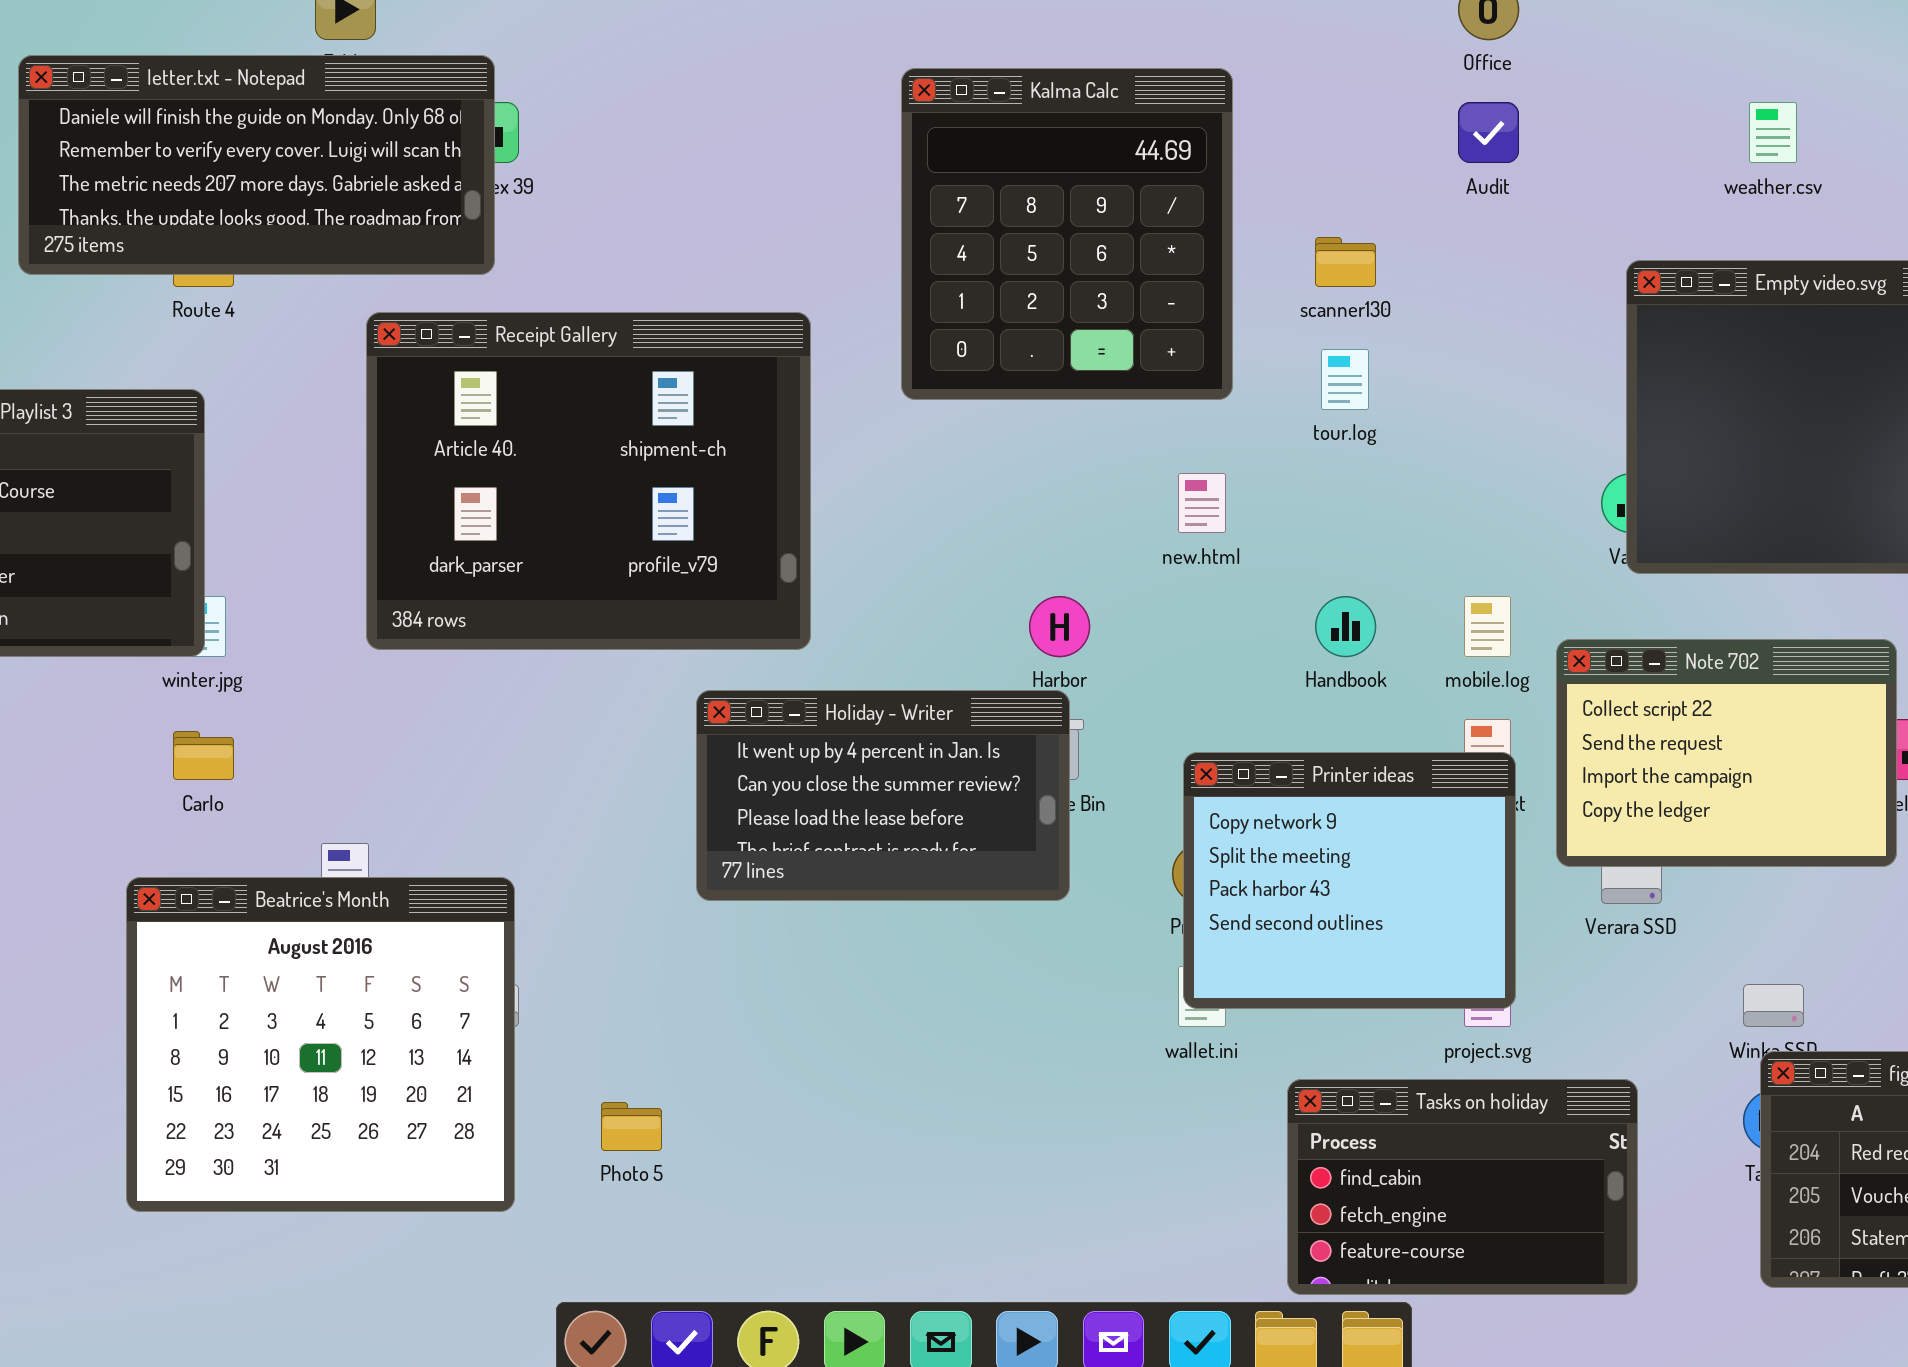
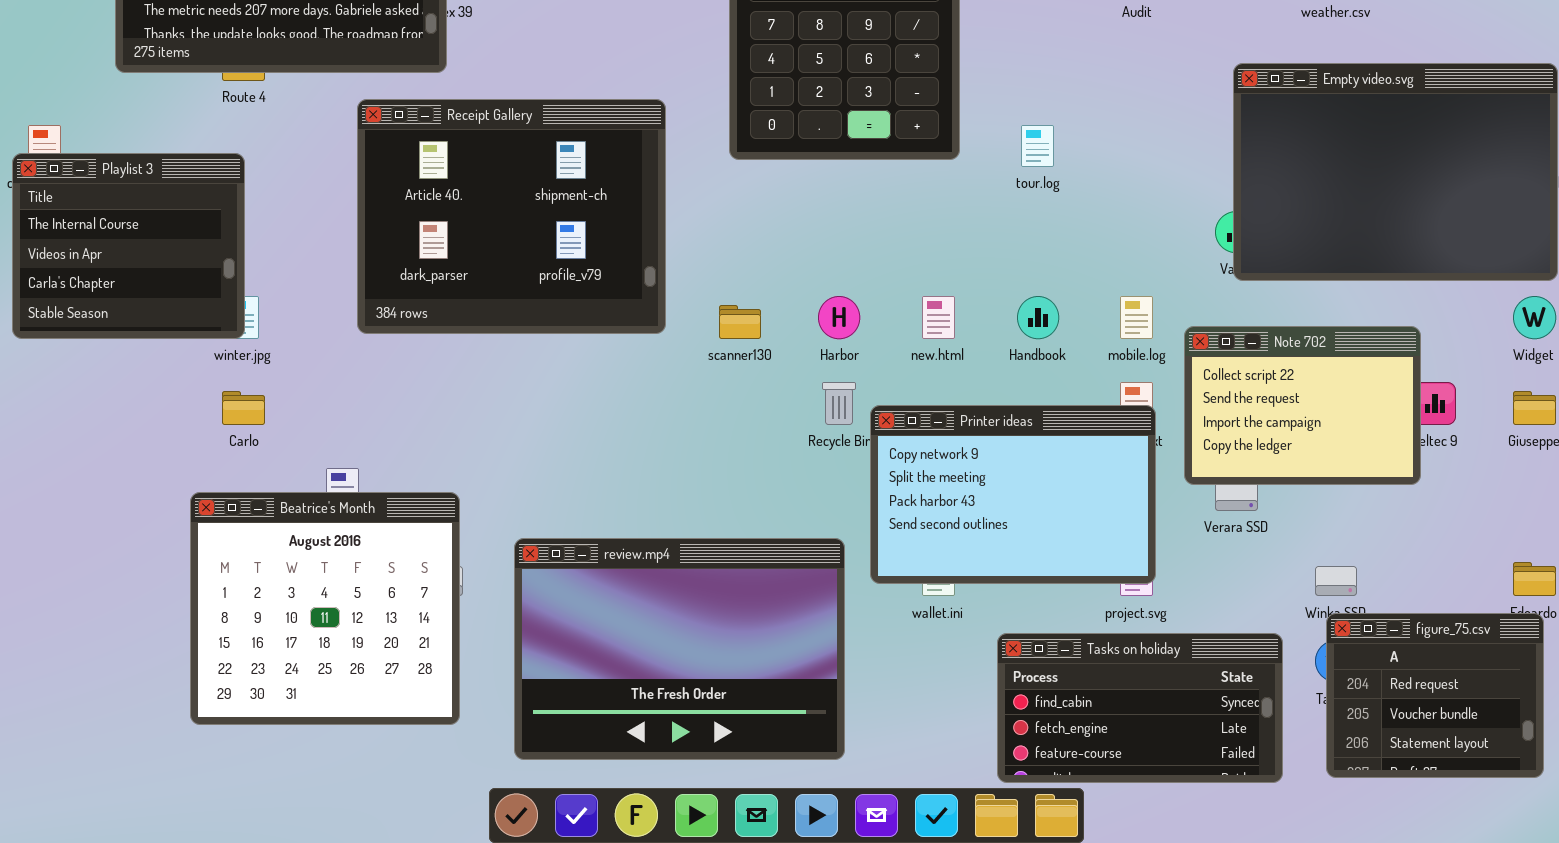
scanner130: [1315,237,1376,287] -> [719,305,761,339], moved
new.html: [1178,473,1226,533] -> [922,296,955,339], moved
Holiday - Writer: [696,690,1070,901] -> none, closed
Printer ideas: [1183,752,1516,1009] -> [870,405,1156,584], resized
review.mp4: none -> [514,538,845,760], opened
Tasks on holiday: [1287,1079,1638,1295] -> [997,633,1283,783], resized

